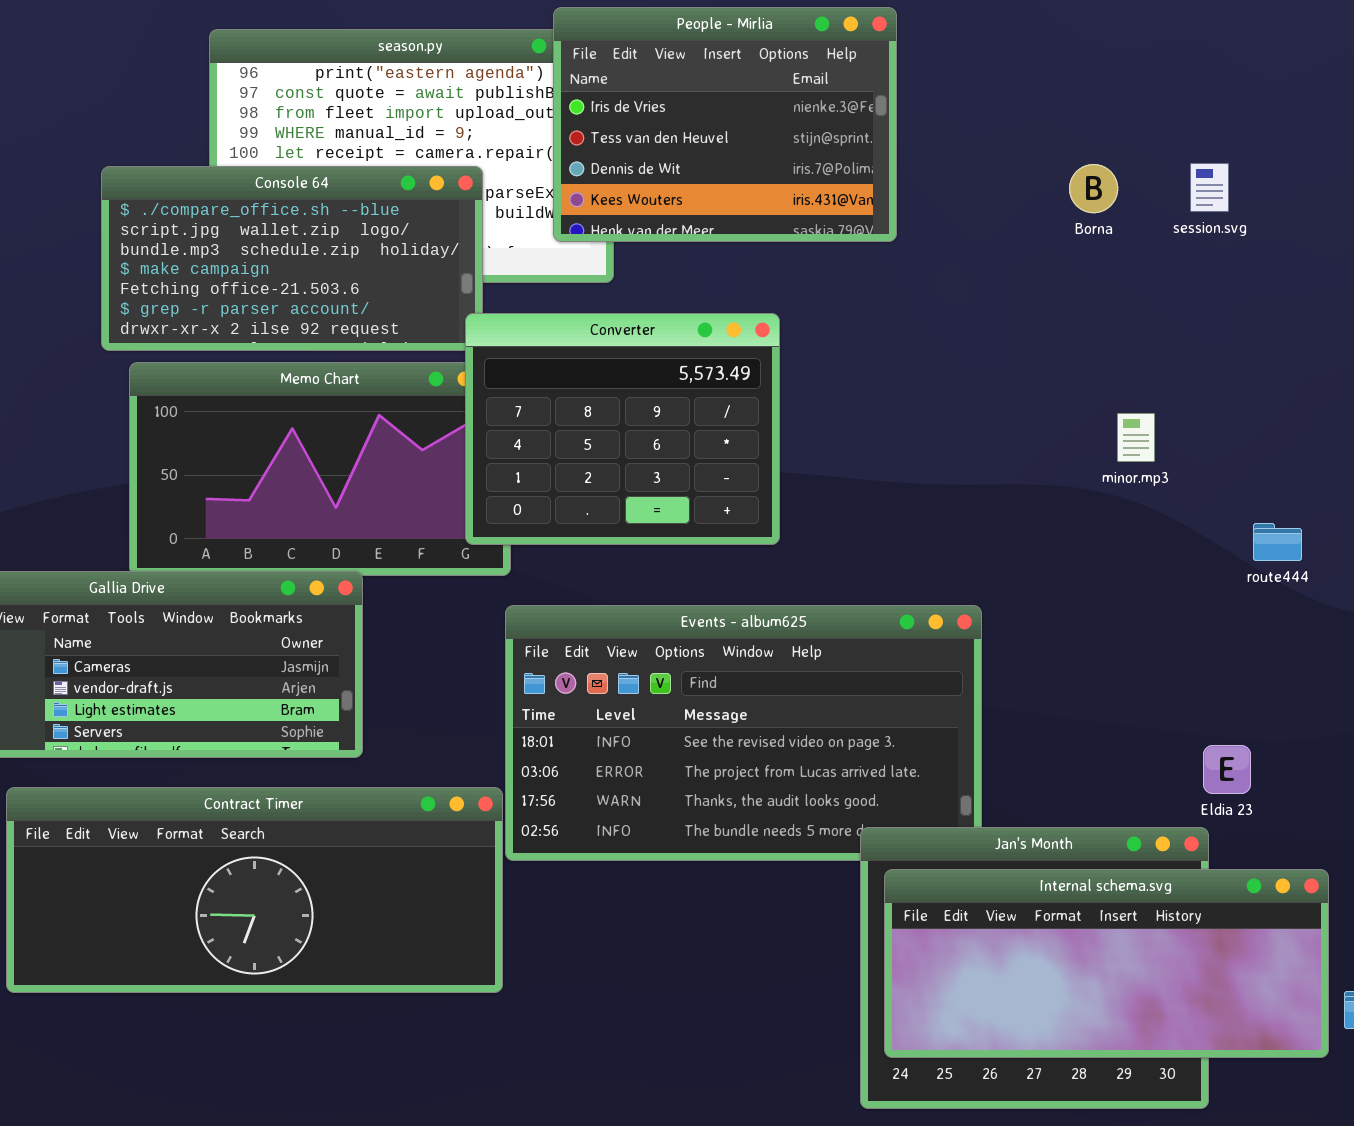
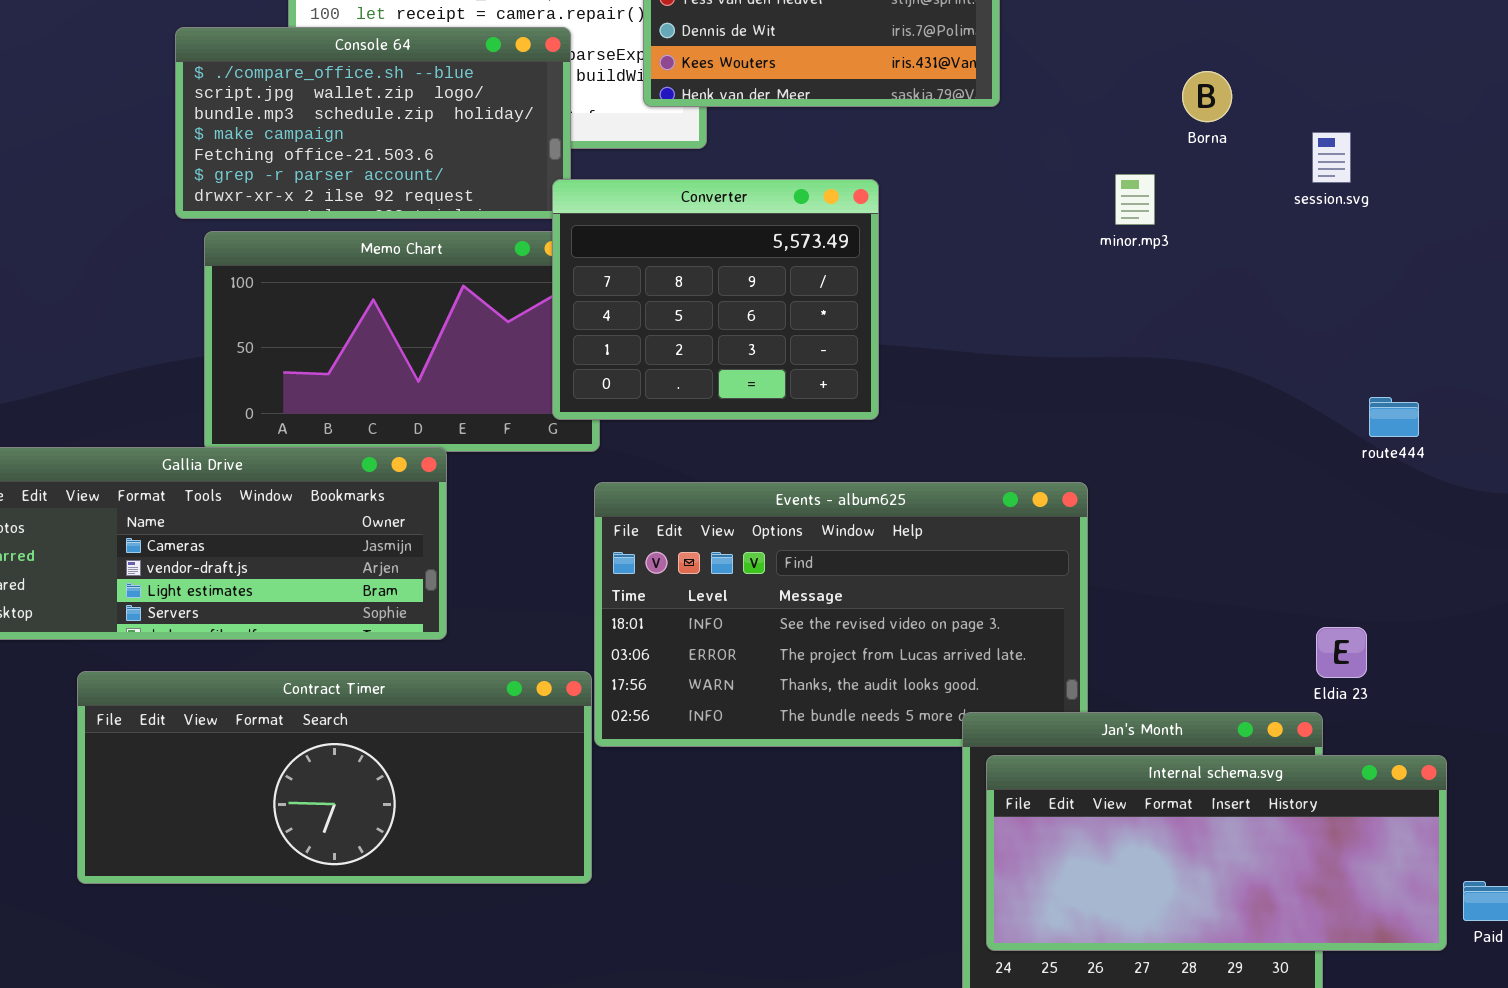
session.svg: [1190,163,1229,212] -> [1312,132,1351,183], moved
Borna: [1069,164,1118,213] -> [1182,71,1232,122], moved
minor.mp3: [1117,413,1155,462] -> [1115,174,1155,225], moved

